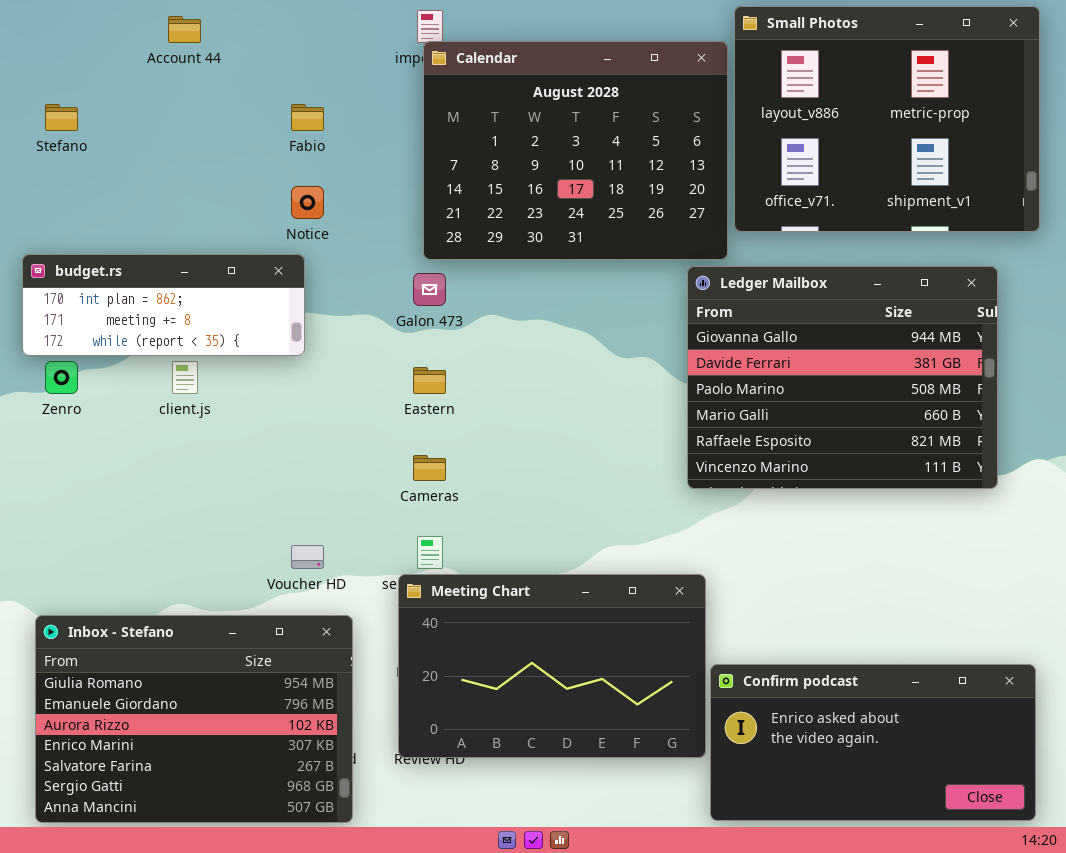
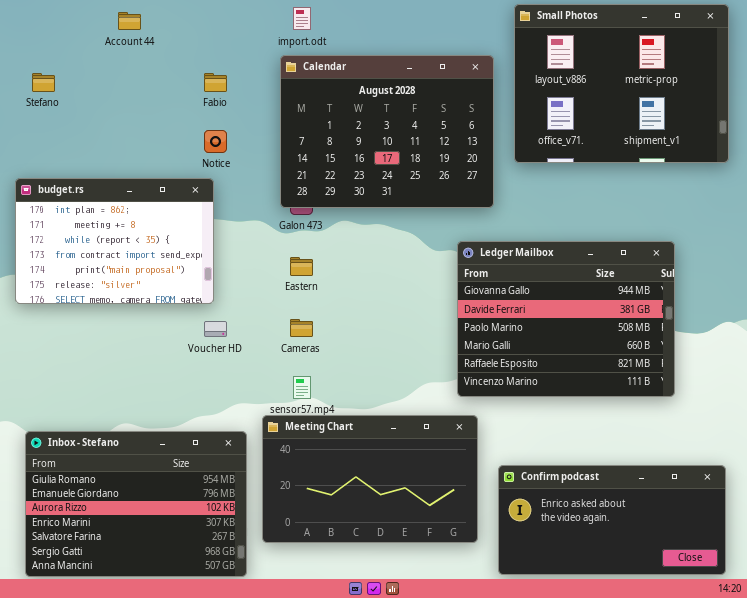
Calendar: [423,41,728,260] -> [280,55,494,208], moved
budget.rs: [22,254,305,356] -> [15,178,214,304], resized
Ledger Mailbox: [687,266,998,489] -> [457,241,675,397], moved
Voucher HD: [291,545,324,569] -> [204,321,227,337], moved
Meeting Chart: [398,574,706,758] -> [262,415,478,543], moved

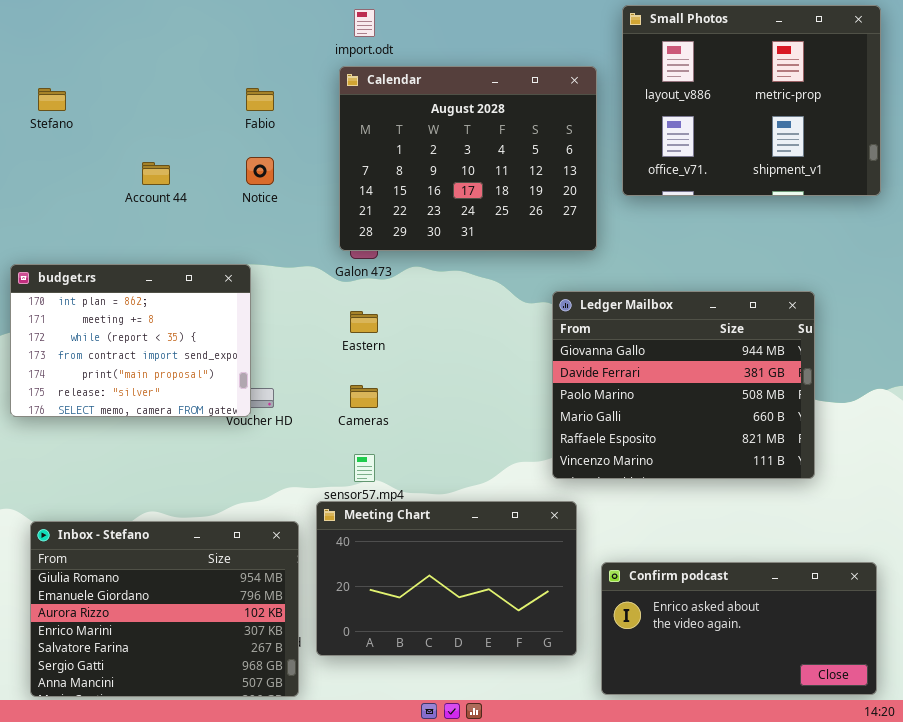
Account 44: [118,12,141,30] -> [142,162,170,185], moved
budget.rs: [15,178,214,304] -> [10,264,251,417], moved

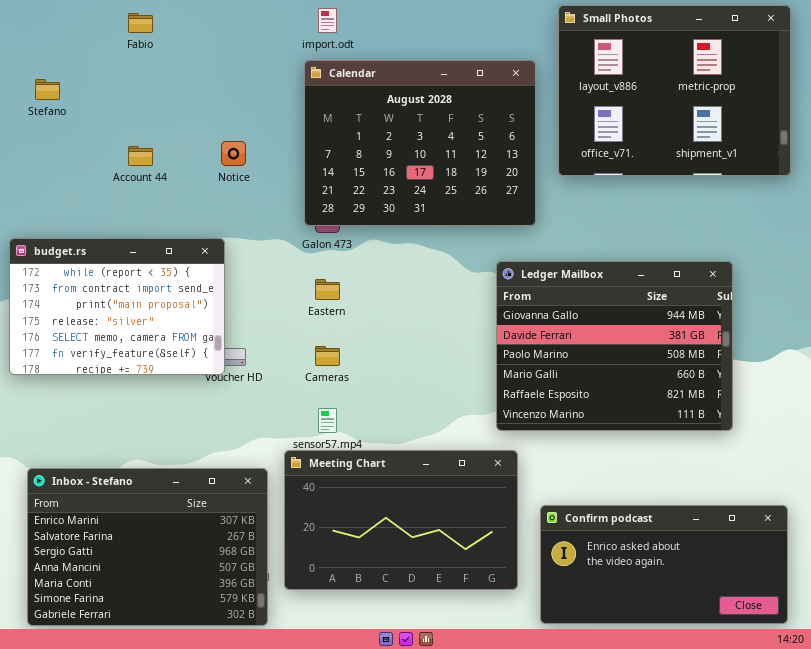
Fabio: [246,88,274,111] -> [128,13,153,33], moved
budget.rs: [10,264,251,417] -> [9,238,225,375], scrolled down 2 rows
Inbox - Stefano: [30,521,299,697] -> [27,468,268,626], scrolled down 3 rows

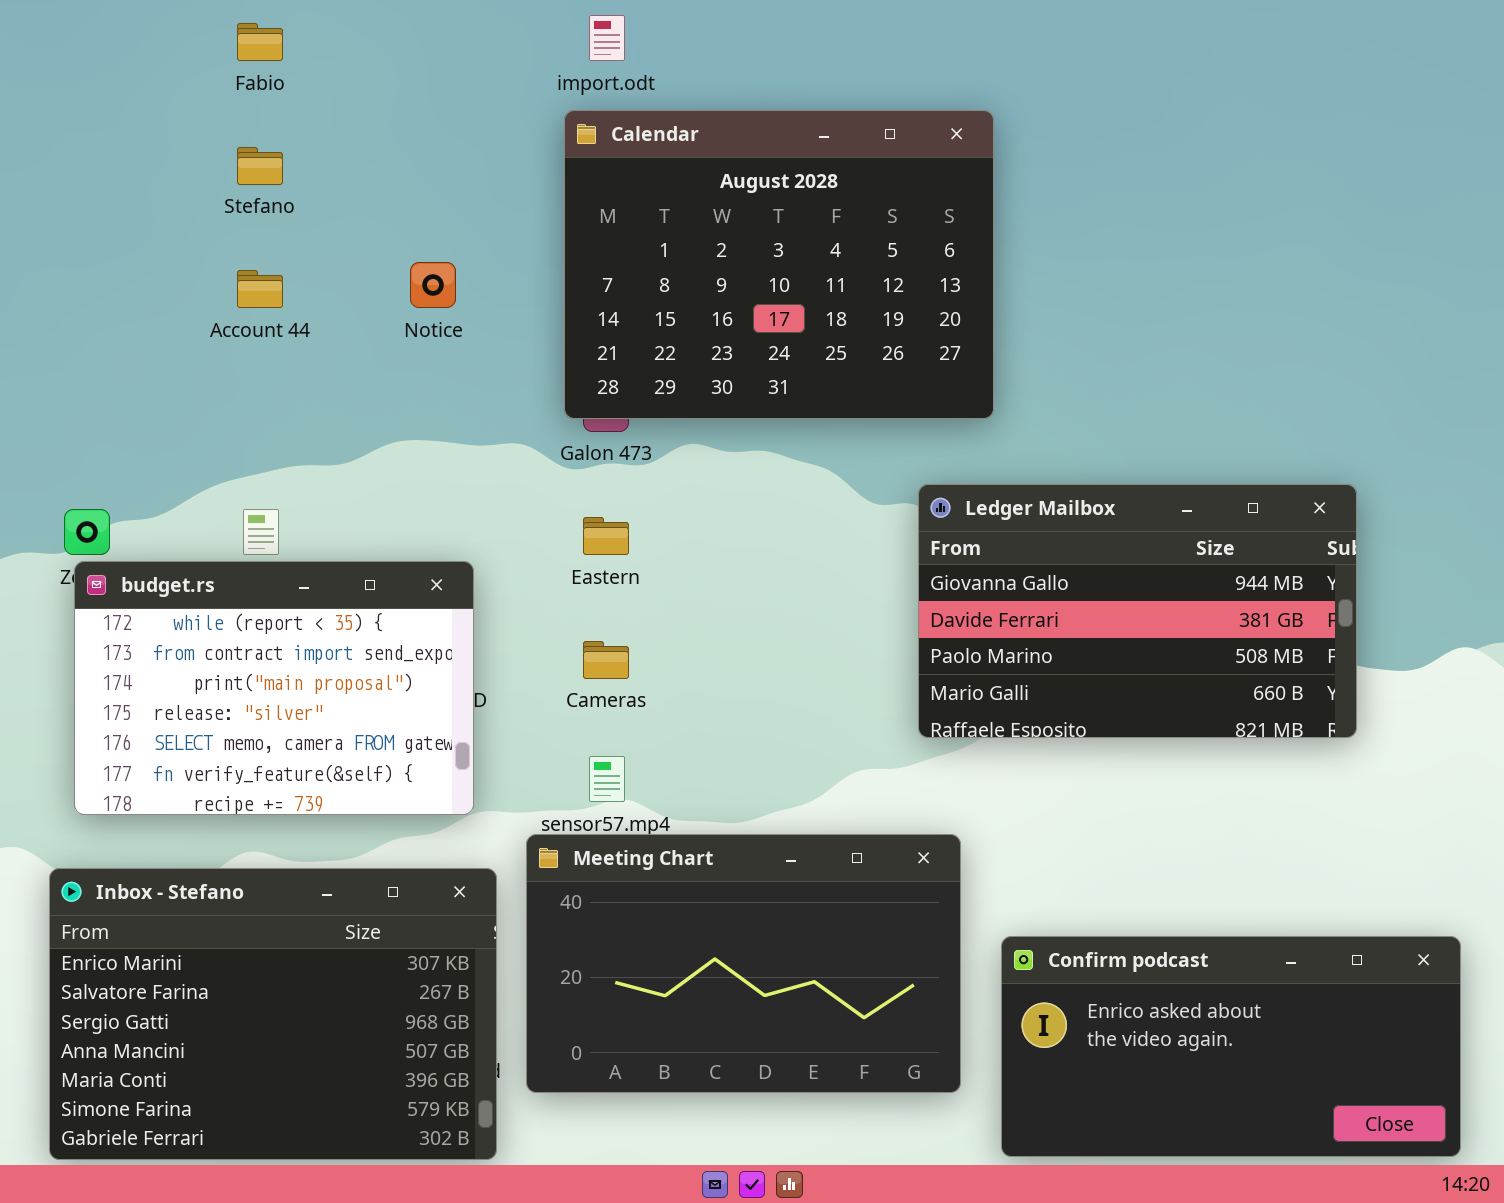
Small Photos: [558,5,791,176] -> none, closed
Stefano: [35,79,60,100] -> [237,147,283,185], moved
budget.rs: [9,238,225,375] -> [74,561,474,815], moved
Ledger Mailbox: [496,261,733,431] -> [918,484,1357,738], resized

